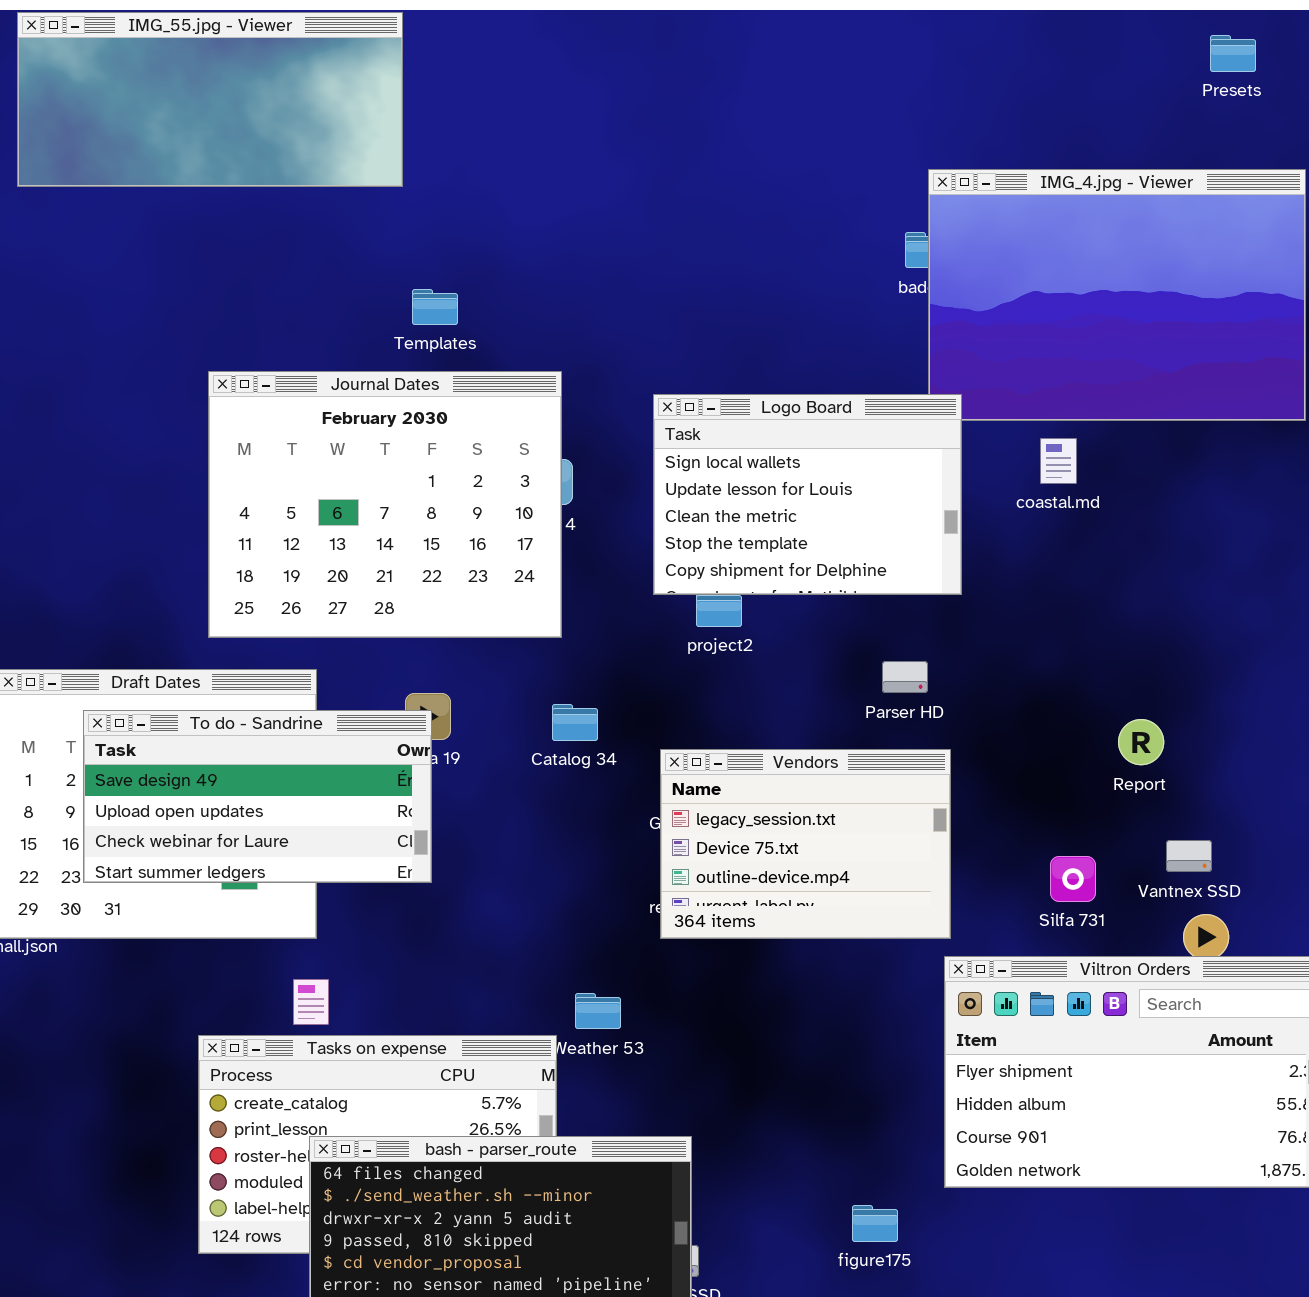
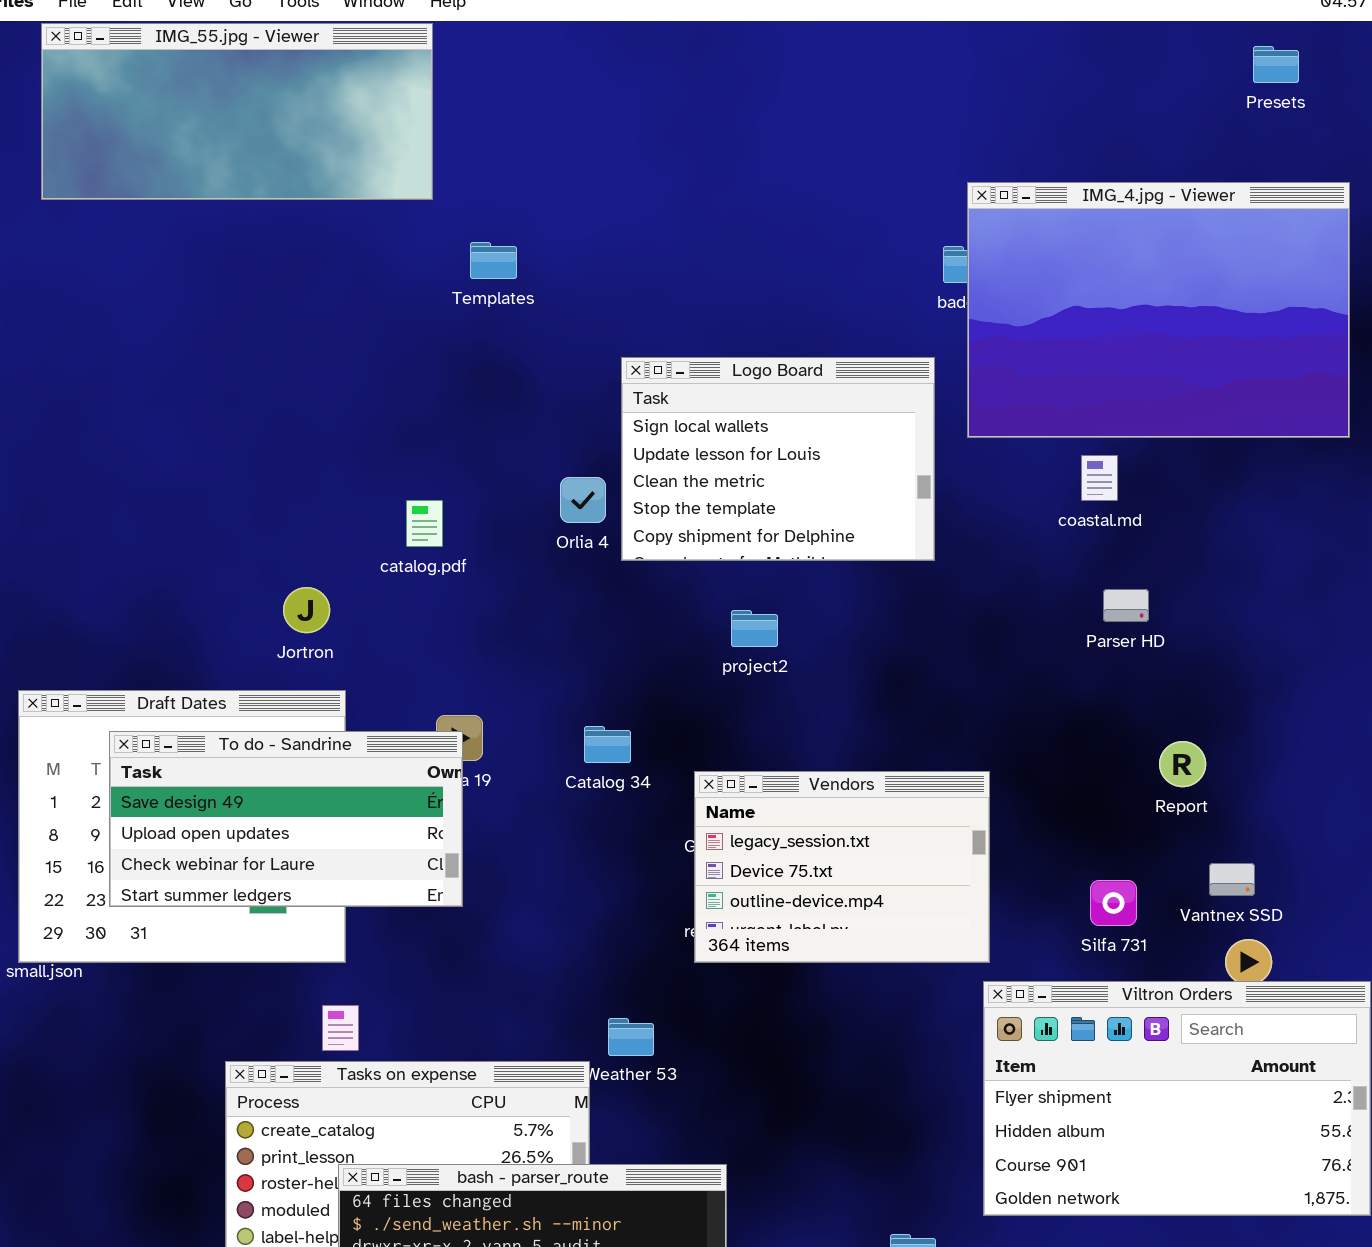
Templates: [412,289,458,325] -> [470,242,517,279], moved
Journal Dates: [208,371,562,638] -> none, closed
Logo Board: [653,394,962,595] -> [621,357,935,561], moved
Parser HD: [882,661,928,693] -> [1103,589,1149,622], moved

